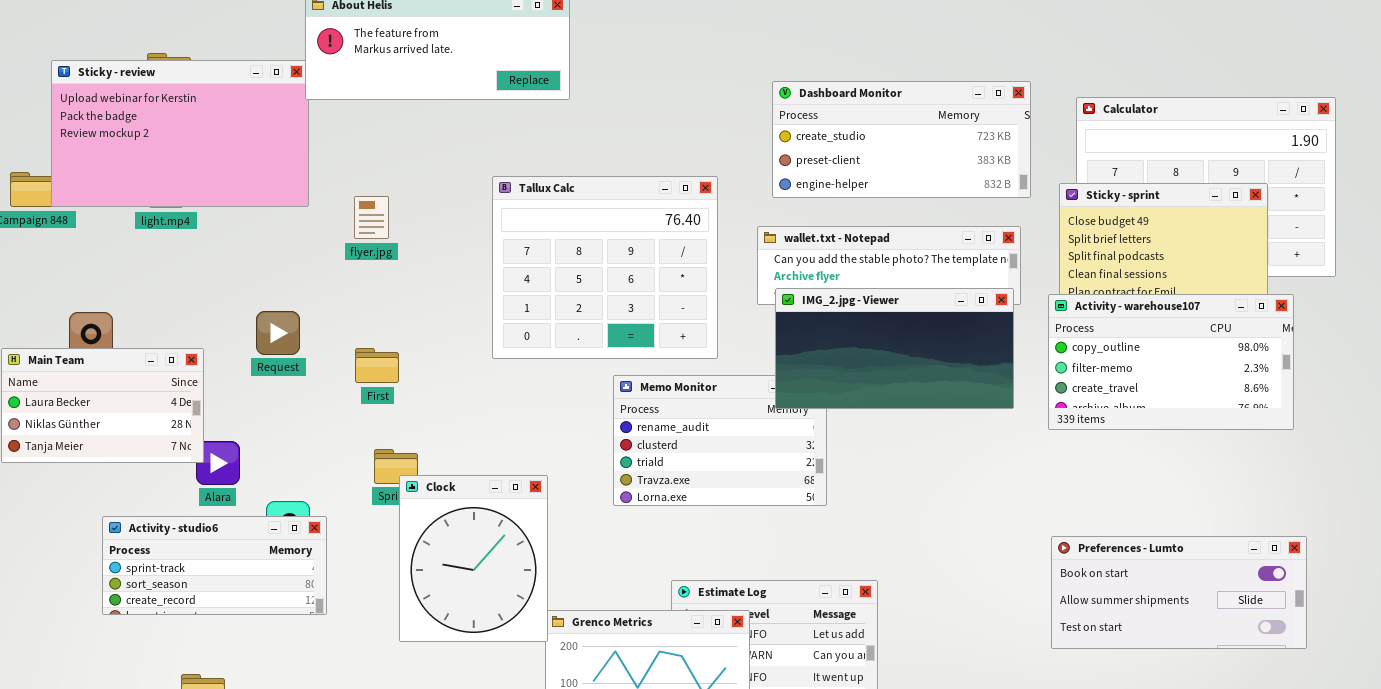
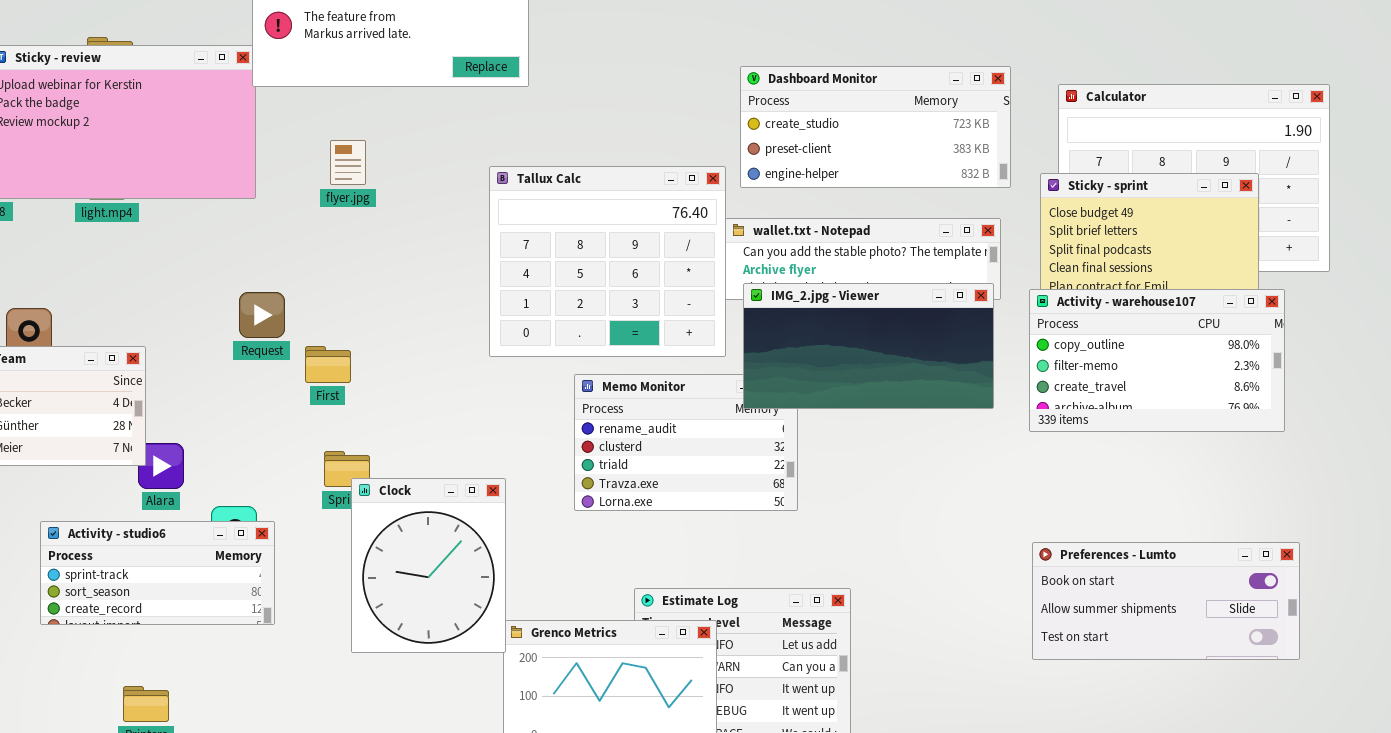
Tallux Calc: [492,176,718,359] -> [489,166,726,357], moved
flyer.jpg: [354,196,389,239] -> [330,140,366,185], moved
Request: [256,311,300,355] -> [239,292,285,338], moved

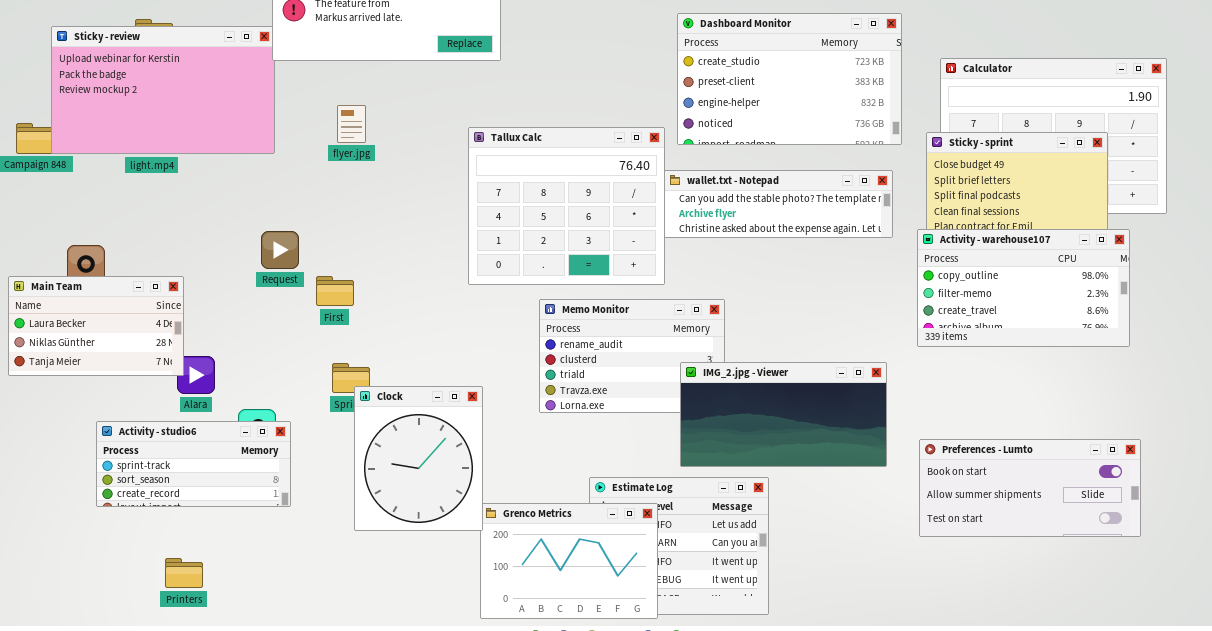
Dashboard Monitor: [740,66,1011,188] -> [677,13,902,145], resized
IMG_2.jpg - Viewer: [743,283,994,409] -> [680,362,887,467], moved

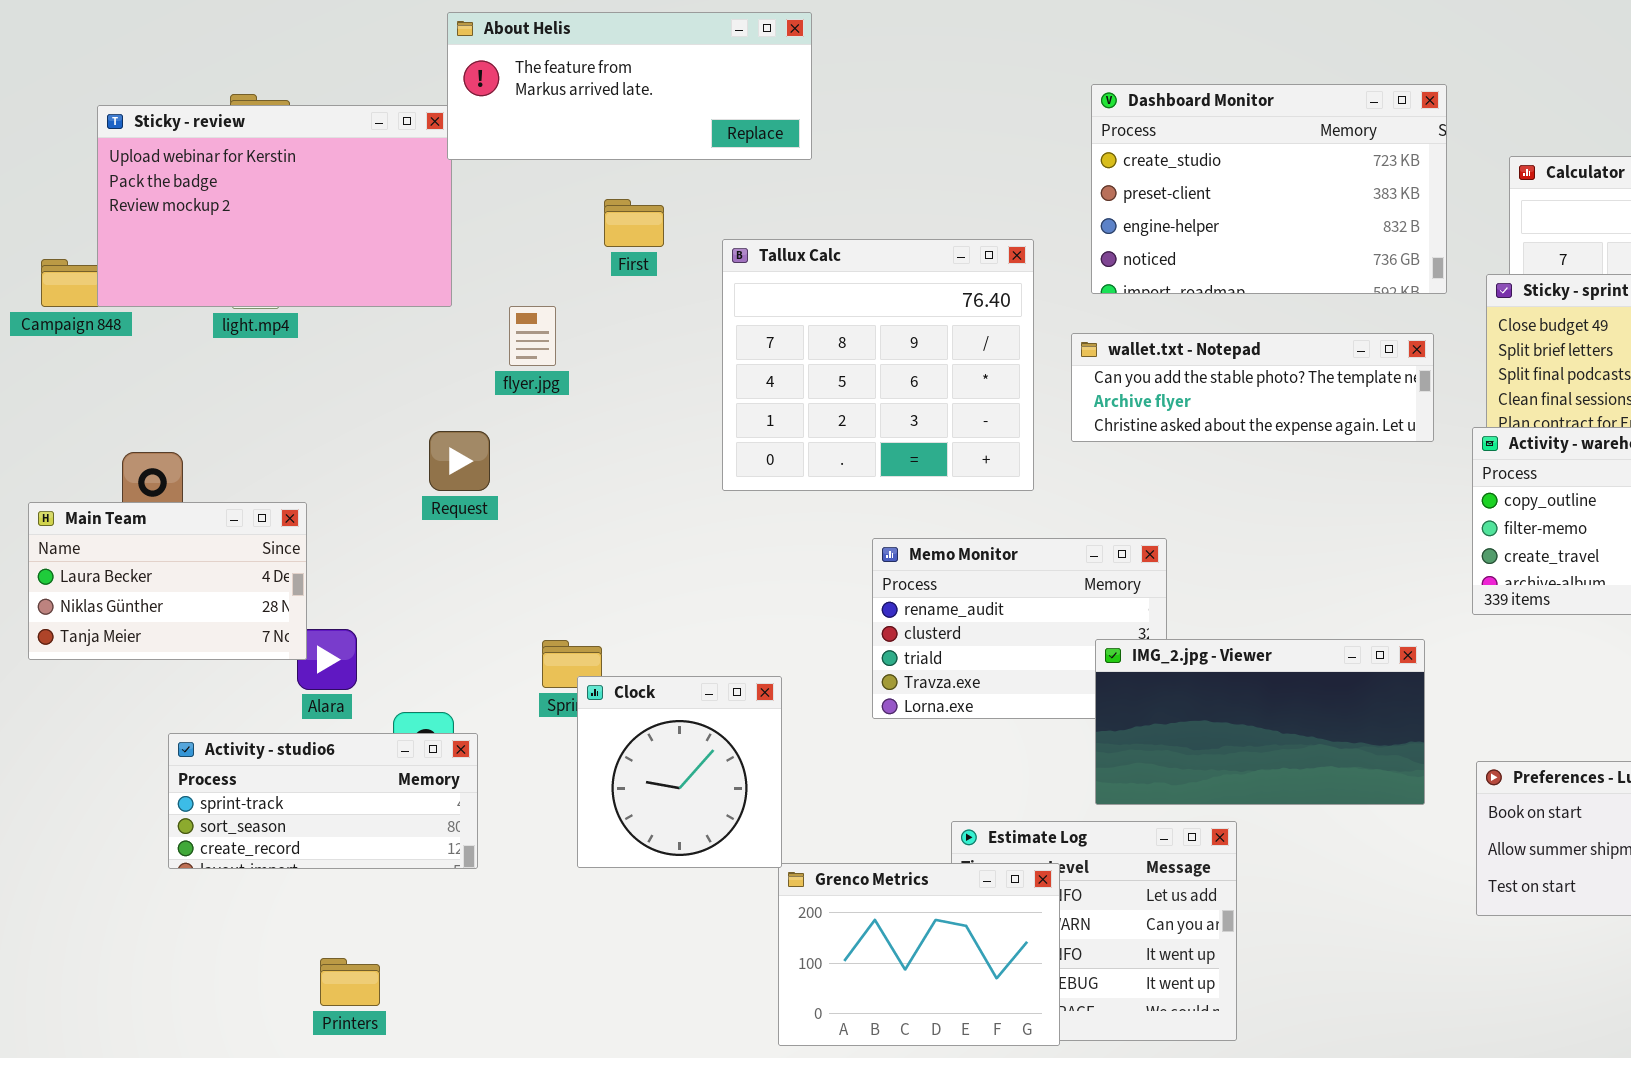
flyer.jpg: [337,105,366,143] -> [509,306,556,366], moved
Tallux Calc: [468,127,665,285] -> [722,239,1034,491], moved
First: [316,276,354,306] -> [604,199,664,247], moved
Clock: [354,386,483,531] -> [577,676,782,868], resized
Printers: [165,558,203,588] -> [320,958,380,1006], moved

